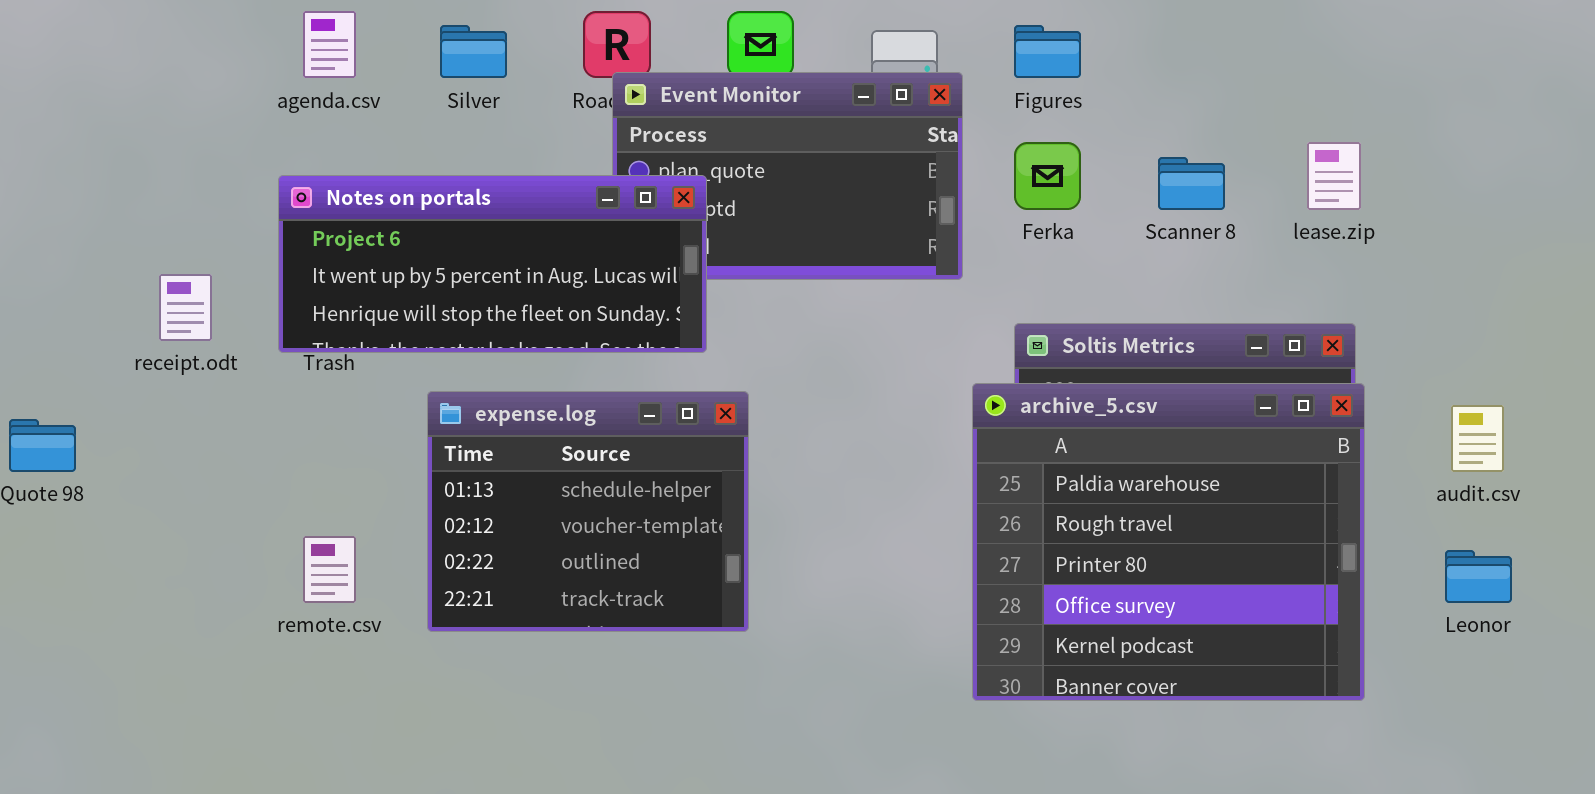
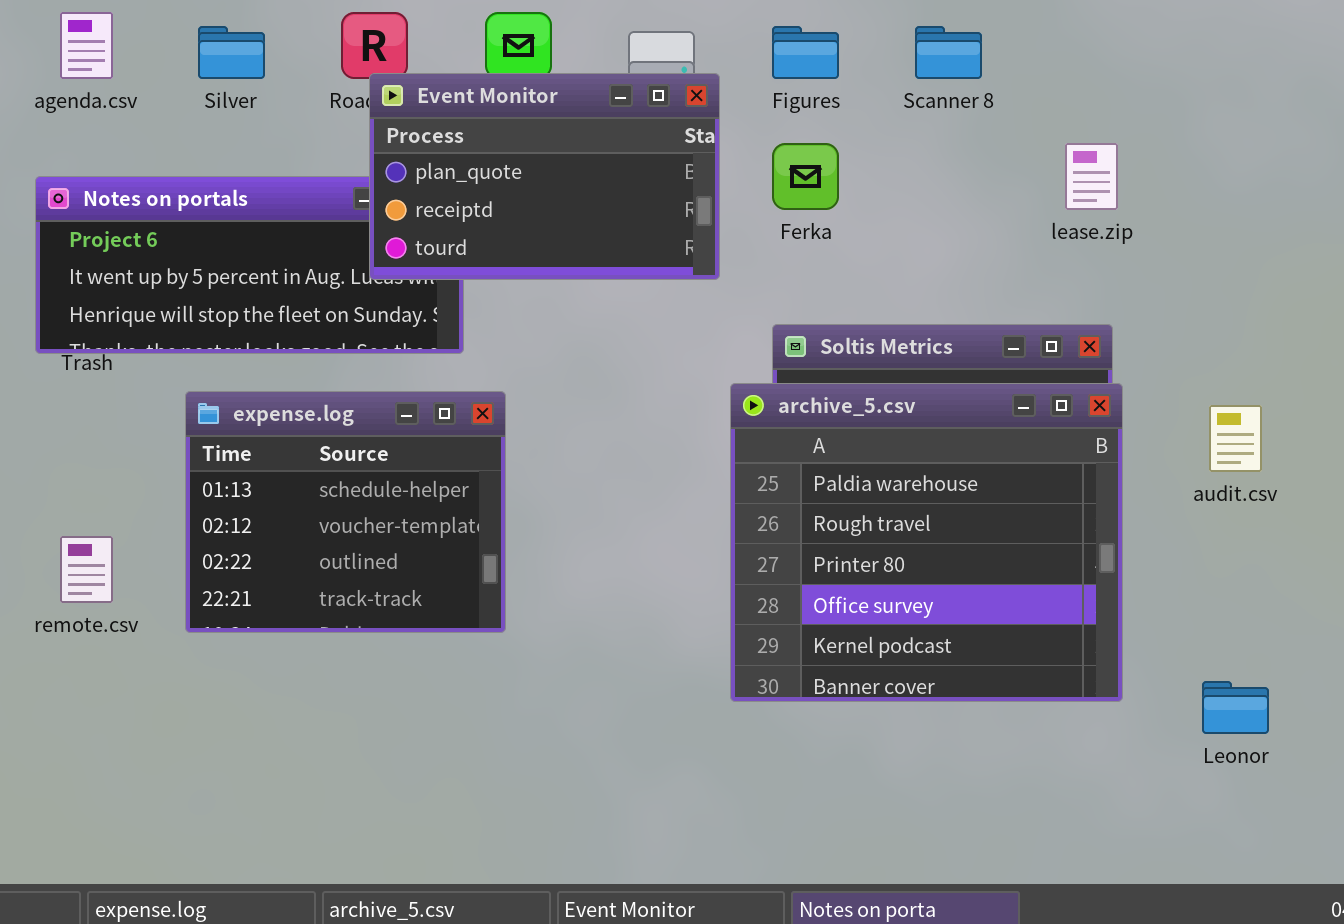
Event Monitor: [612,72,963,280] -> [369,73,720,280], raised
Scanner 8: [1158,157,1225,210] -> [915,26,982,79], moved
Leonor: [1445,550,1512,603] -> [1202,681,1269,734], moved

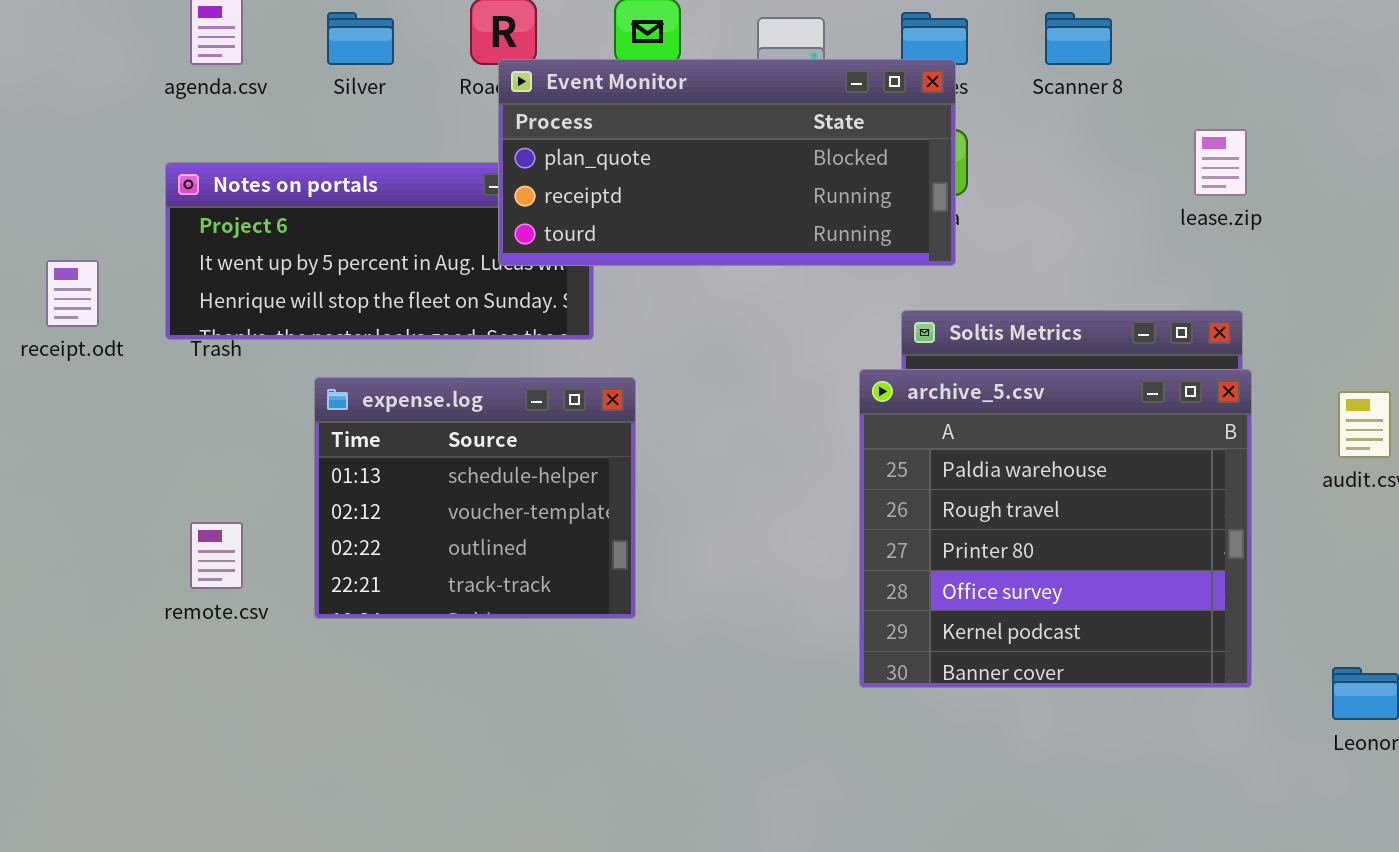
Event Monitor: [369,73,720,280] -> [498,59,956,266], resized

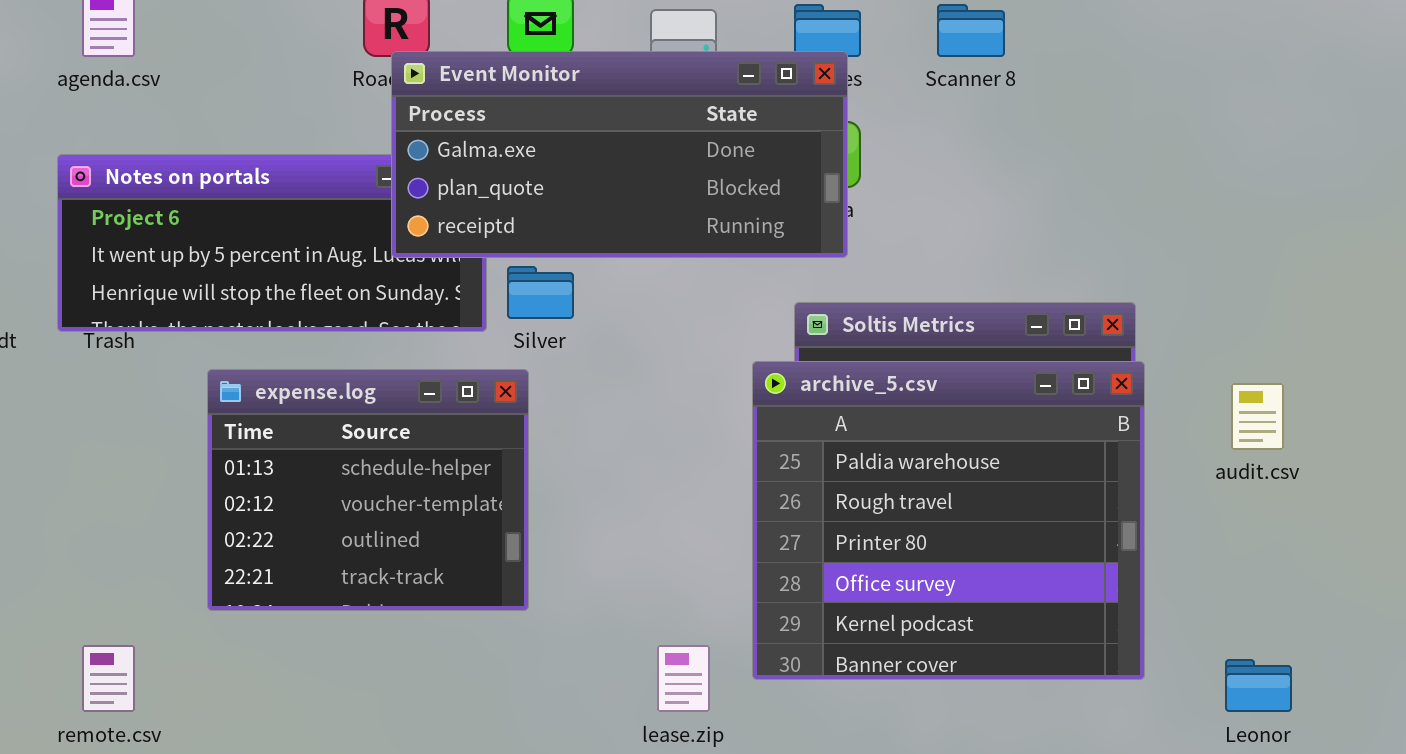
Silver: [327,12,394,65] -> [507,266,574,319], moved
Event Monitor: [498,59,956,266] -> [391,51,848,258], scrolled up 1 row
lease.zip: [1194,129,1247,196] -> [657,645,710,712], moved
remote.csv: [190,522,243,589] -> [82,645,135,712], moved

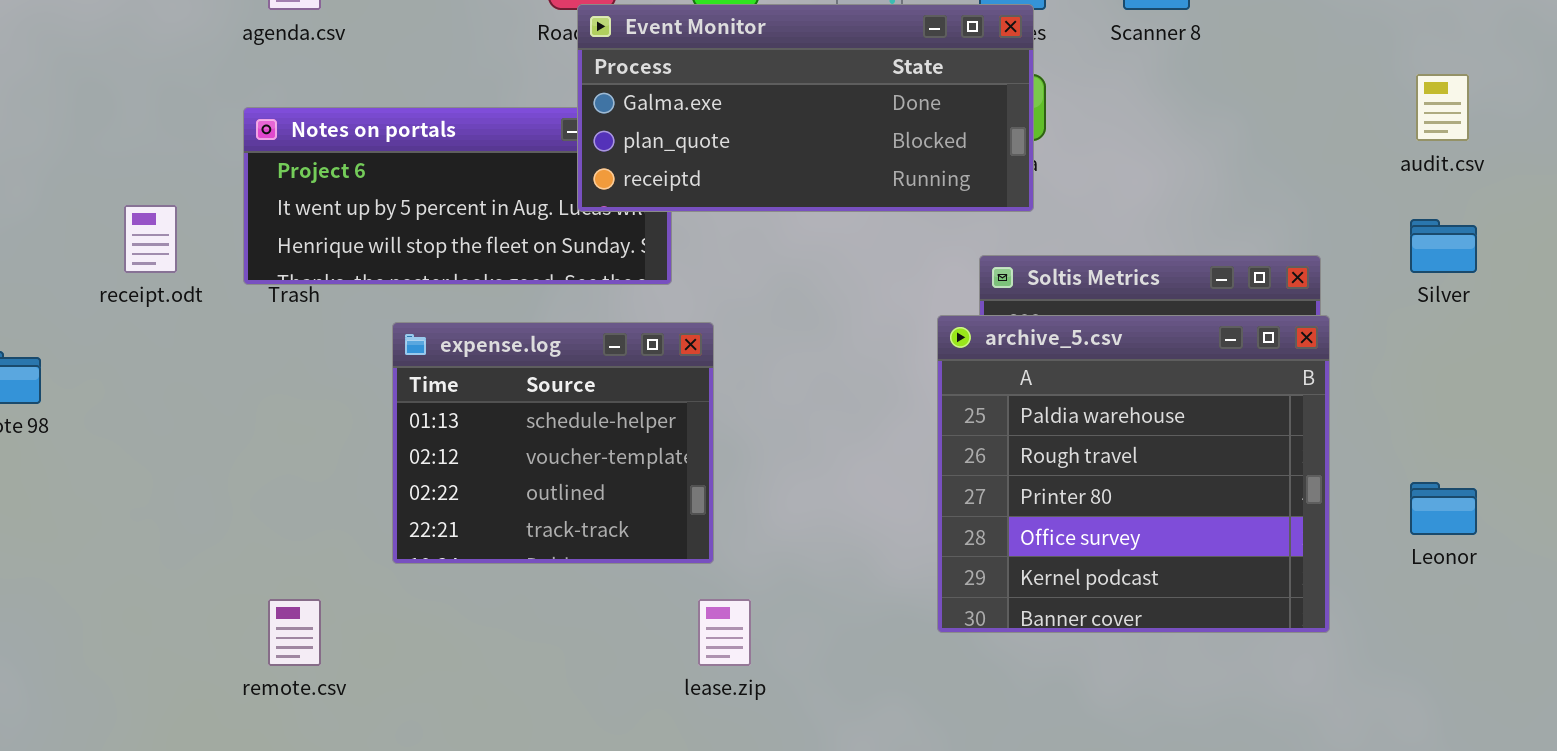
Silver: [507,266,574,319] -> [1410,219,1477,273], moved
audit.csv: [1231,383,1284,450] -> [1416,74,1469,141], moved
lease.zip: [657,645,710,712] -> [698,599,751,666], moved
Leonor: [1225,659,1292,712] -> [1410,482,1477,535], moved

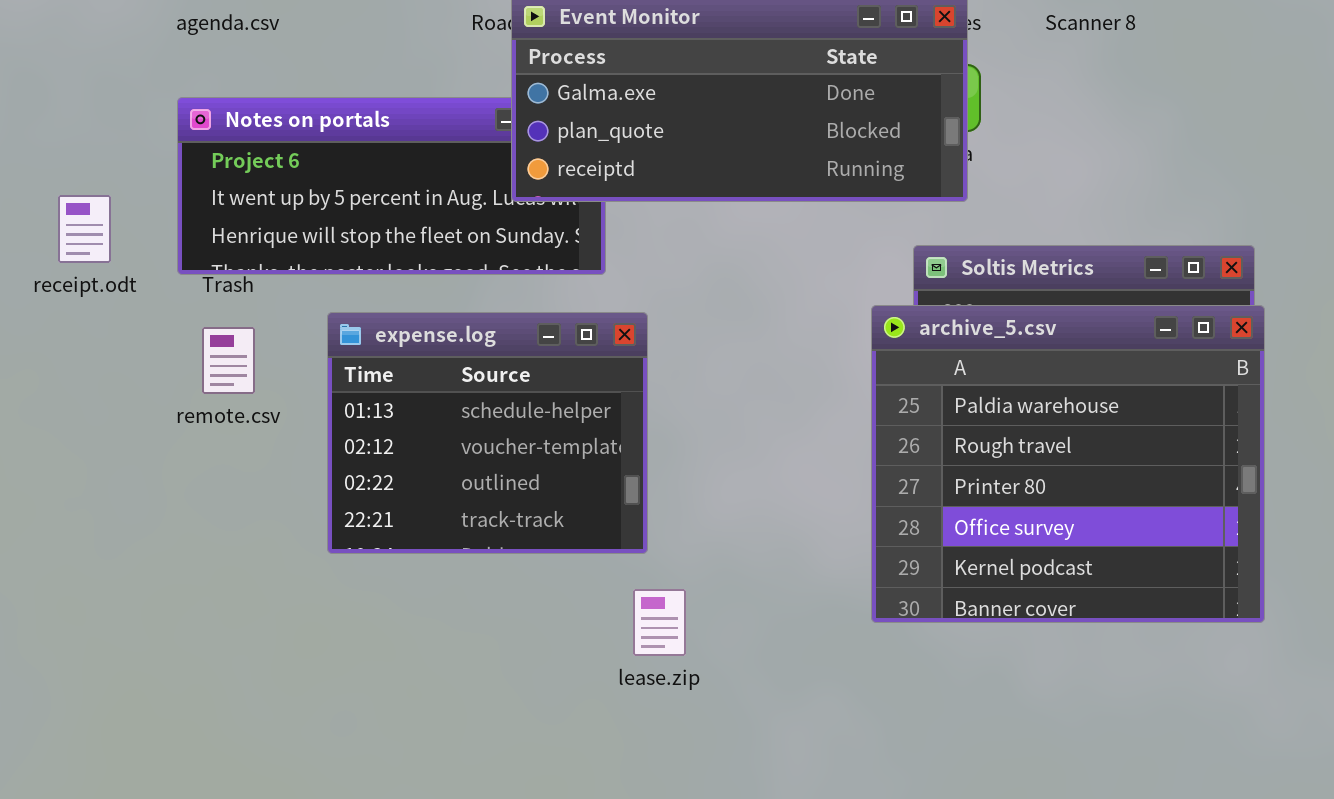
remote.csv: [268,599,321,666] -> [202,327,255,394], moved

